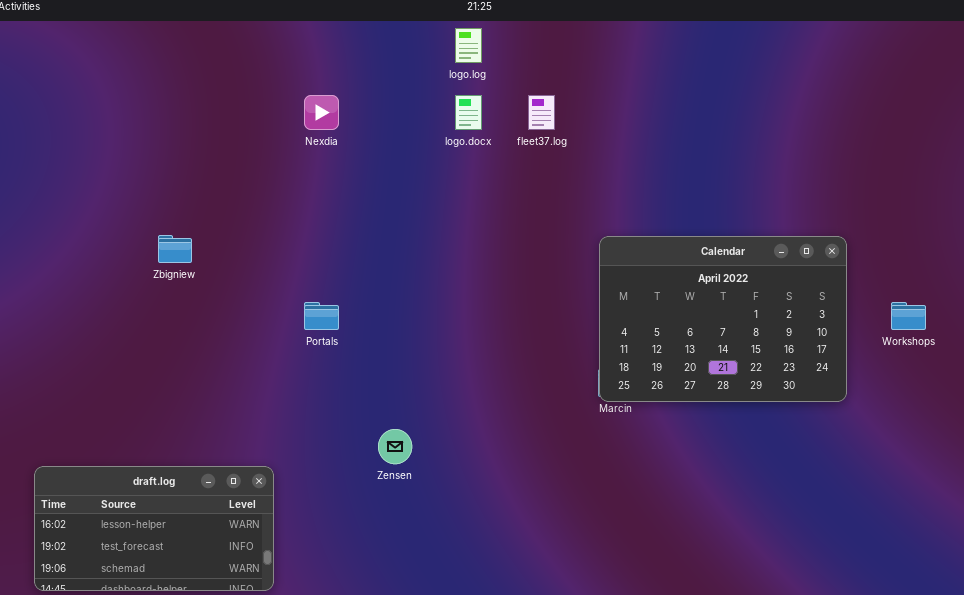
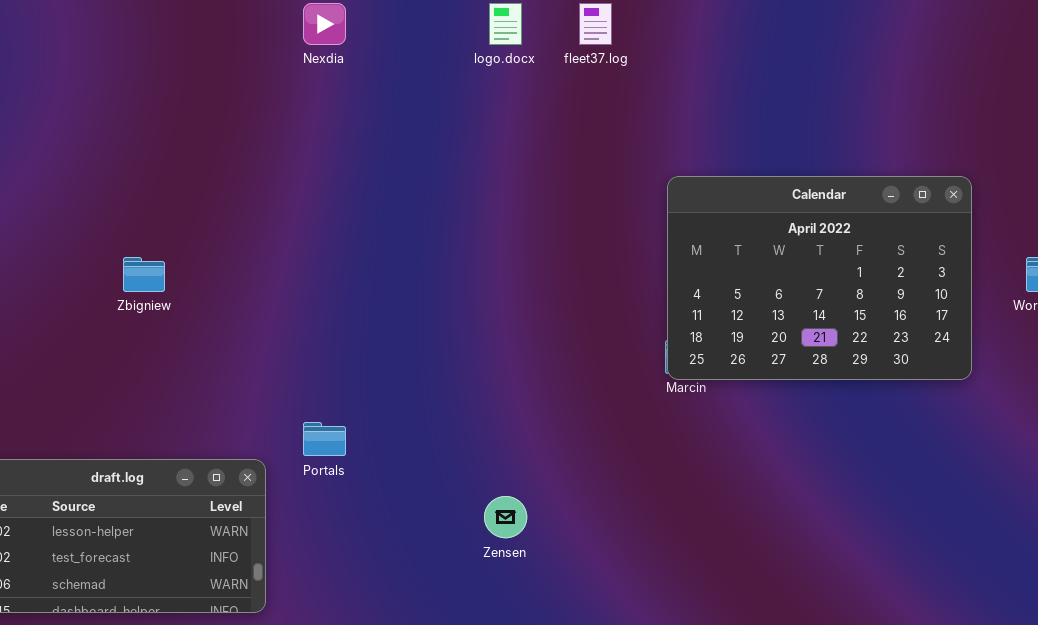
Zbigniew: [158,235,192,263] -> [123,257,165,292], moved
Portals: [304,302,339,330] -> [303,422,346,456], moved
Zensen: [378,429,412,464] -> [484,496,527,538], moved

